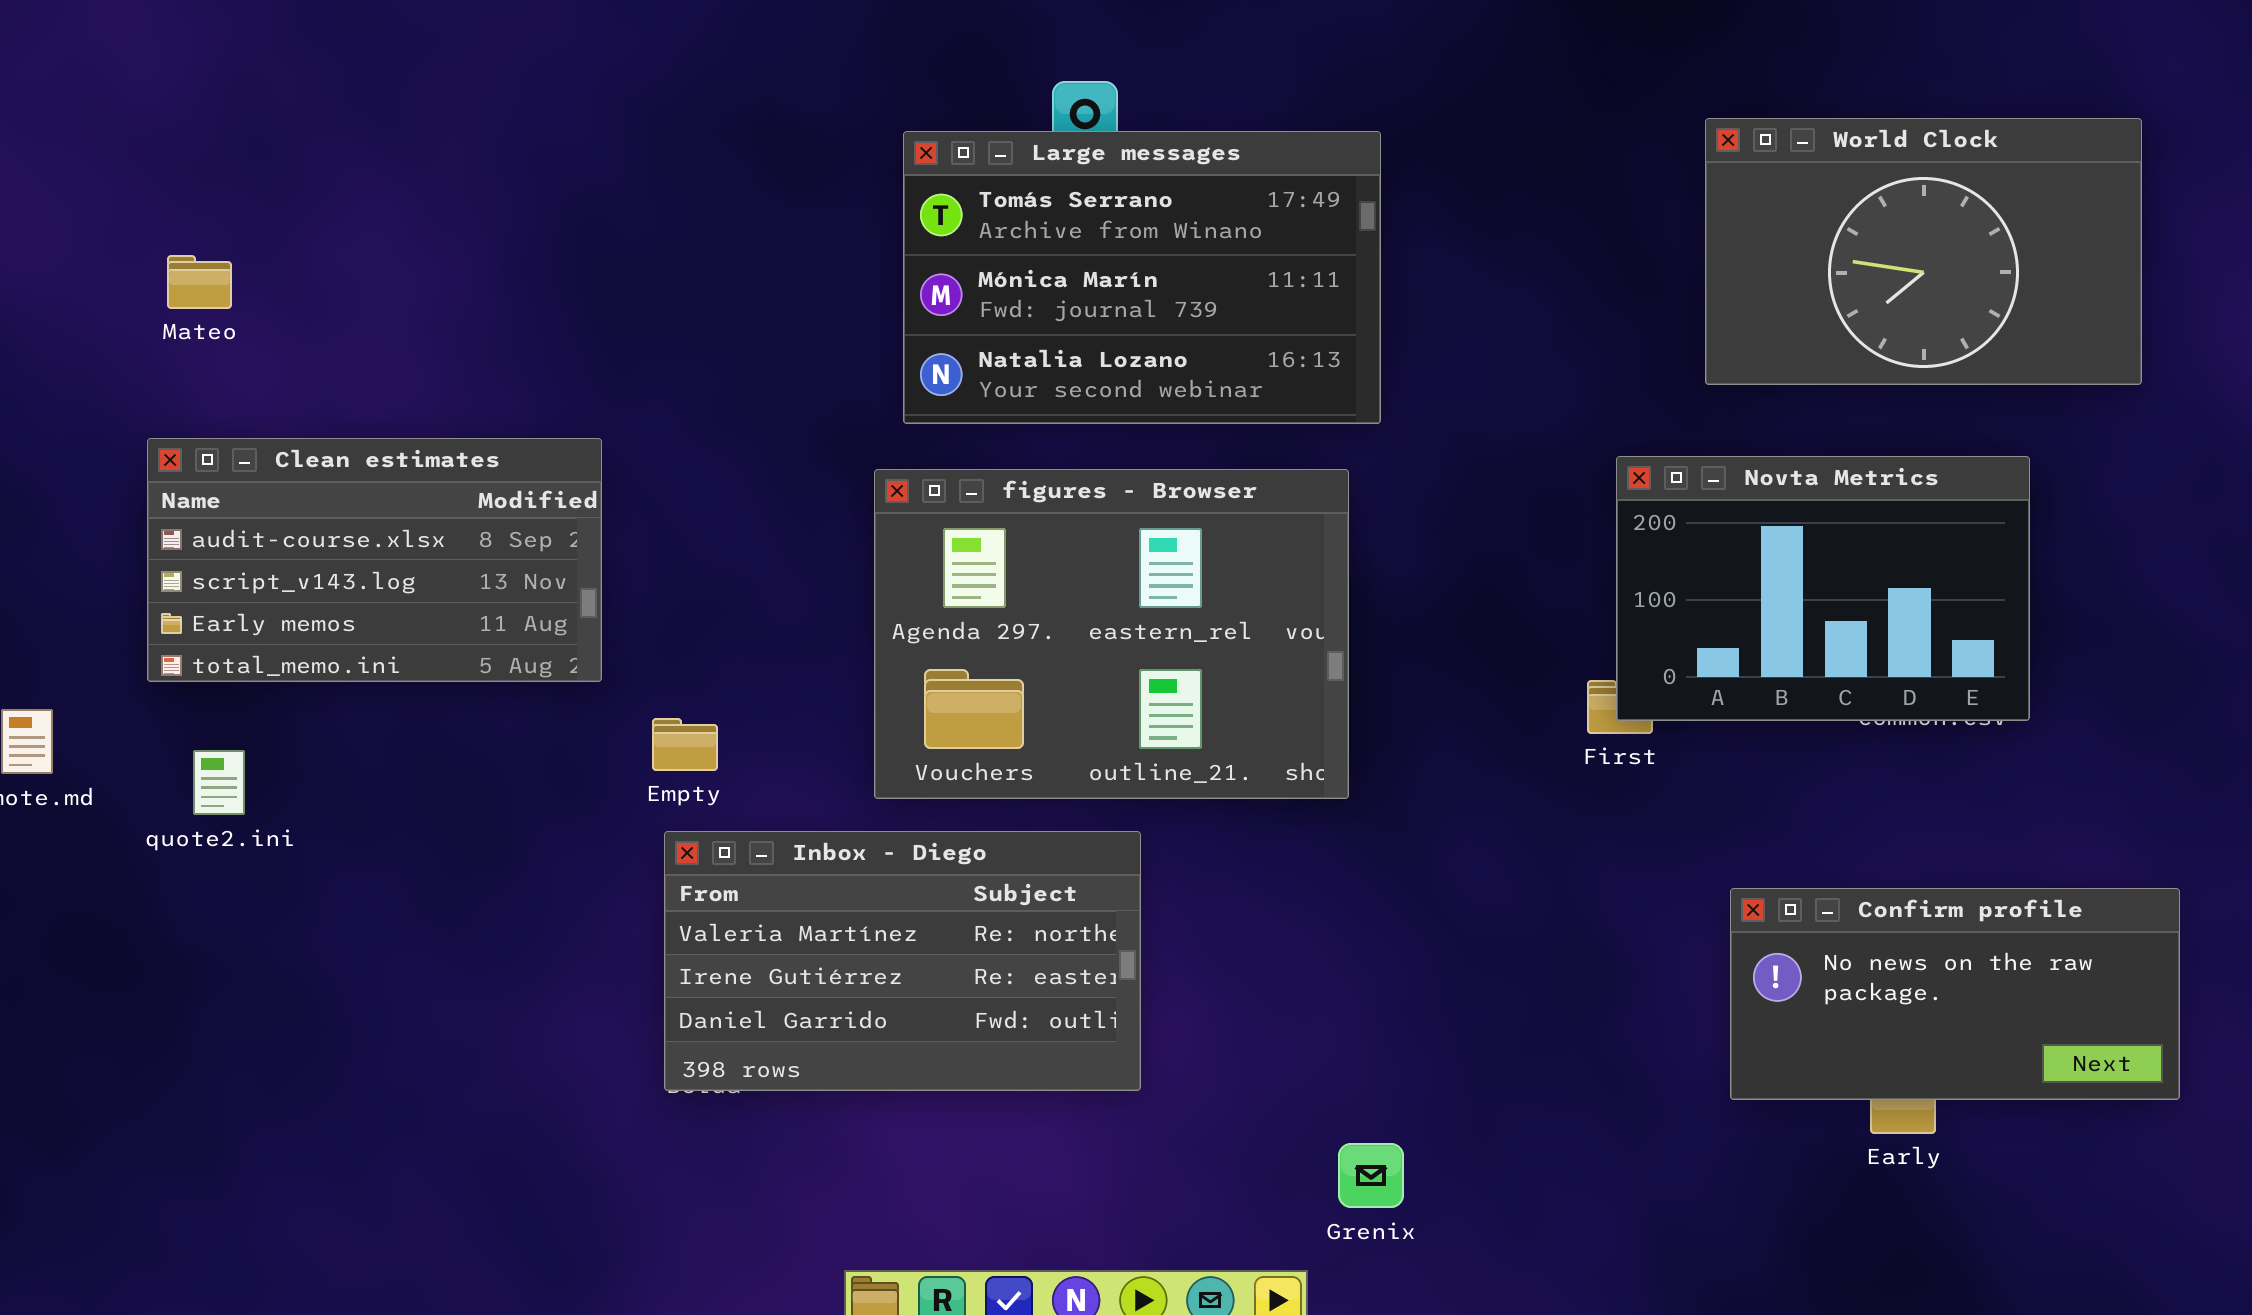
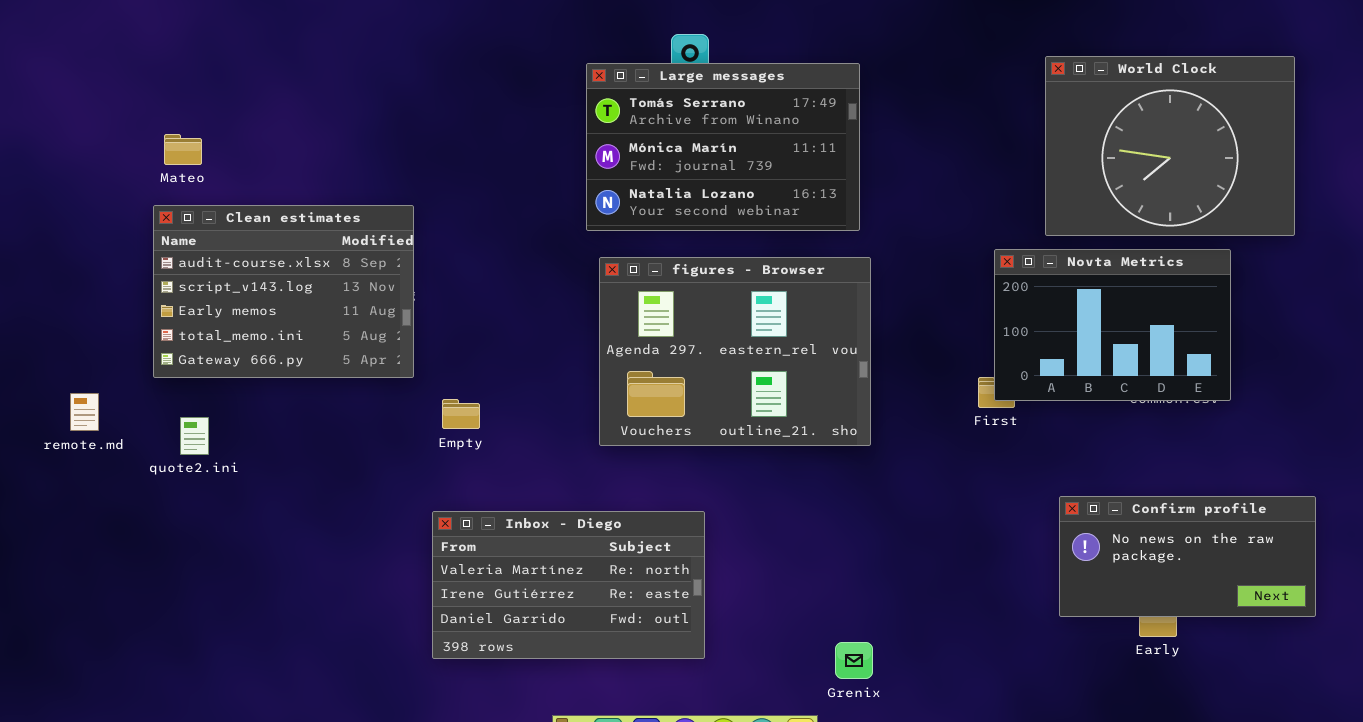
World Clock: [1705,118,2142,385] -> [1045,56,1295,236], resized
Clean estimates: [147,438,602,682] -> [153,205,414,378], resized
figures - Browser: [874,469,1349,799] -> [599,257,871,446], moved
Inbox - Diego: [664,831,1141,1091] -> [432,511,705,659], moved

